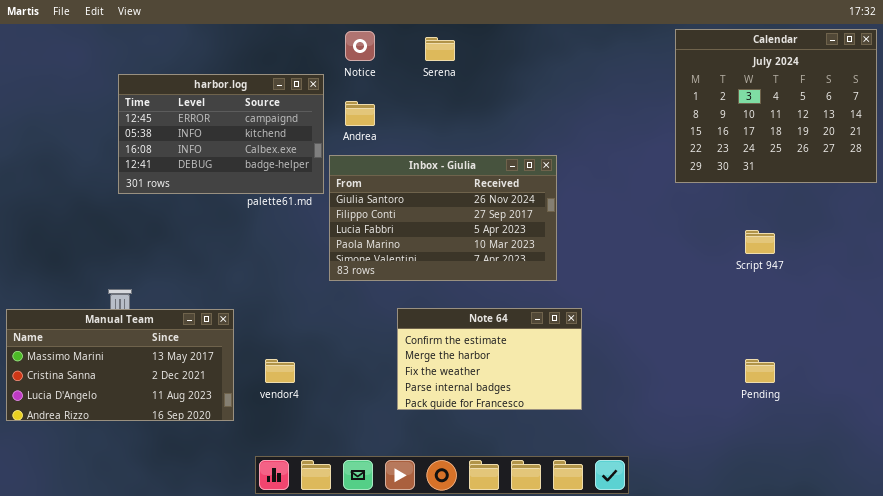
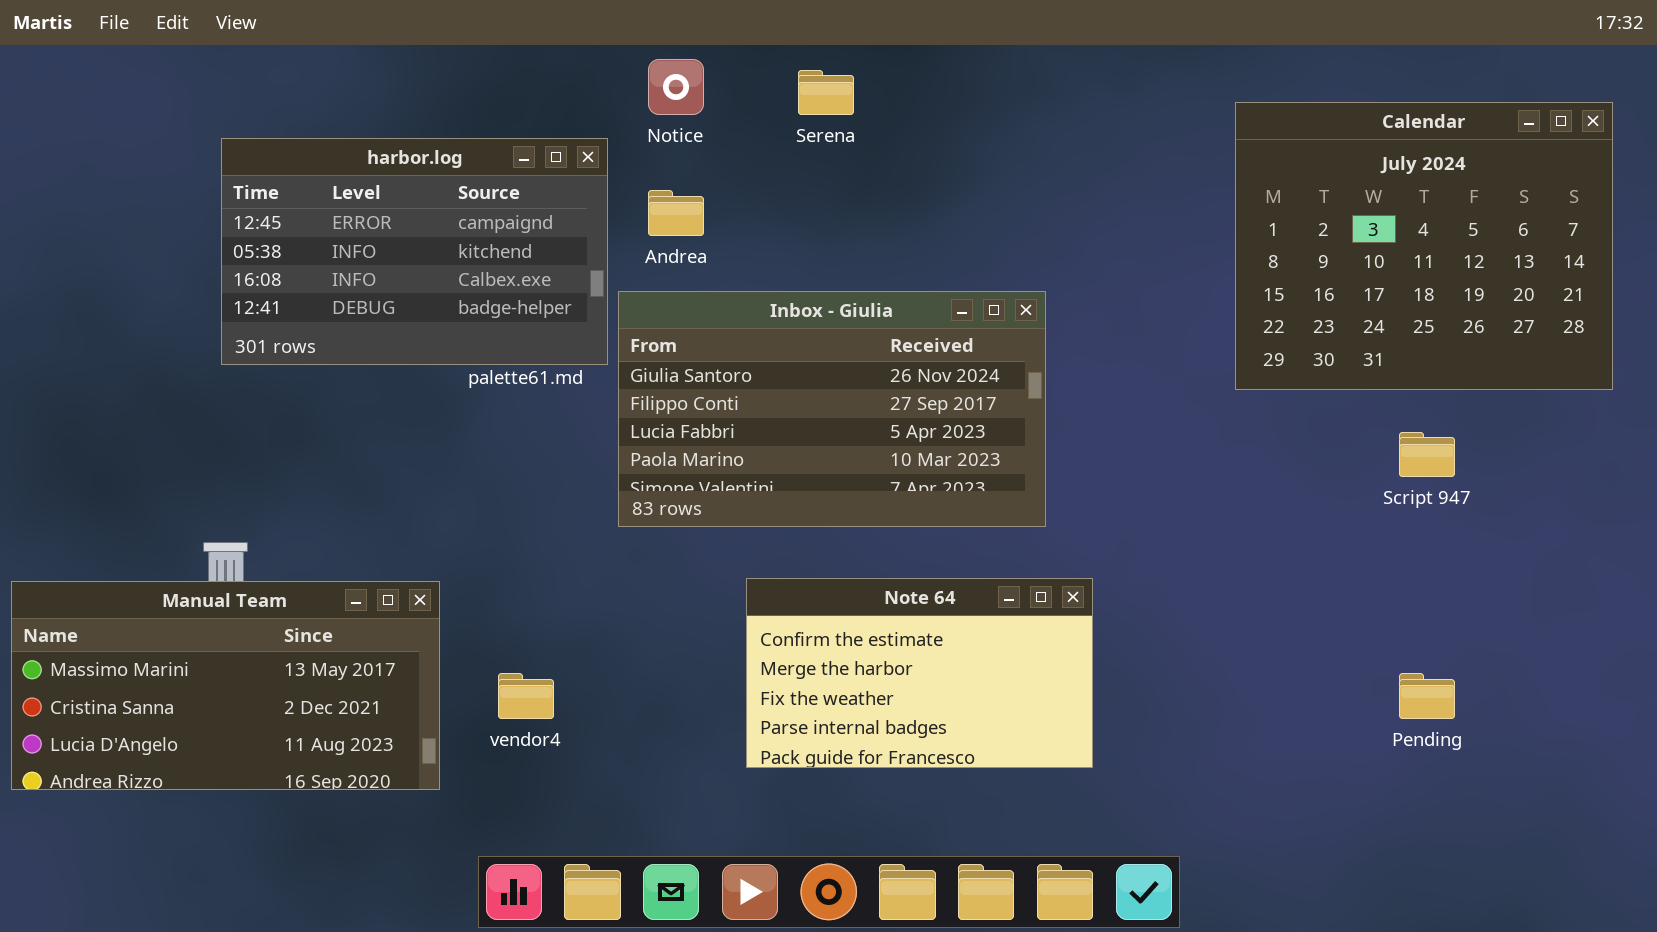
Calendar: [675,29,877,183] -> [1235,102,1613,390], moved

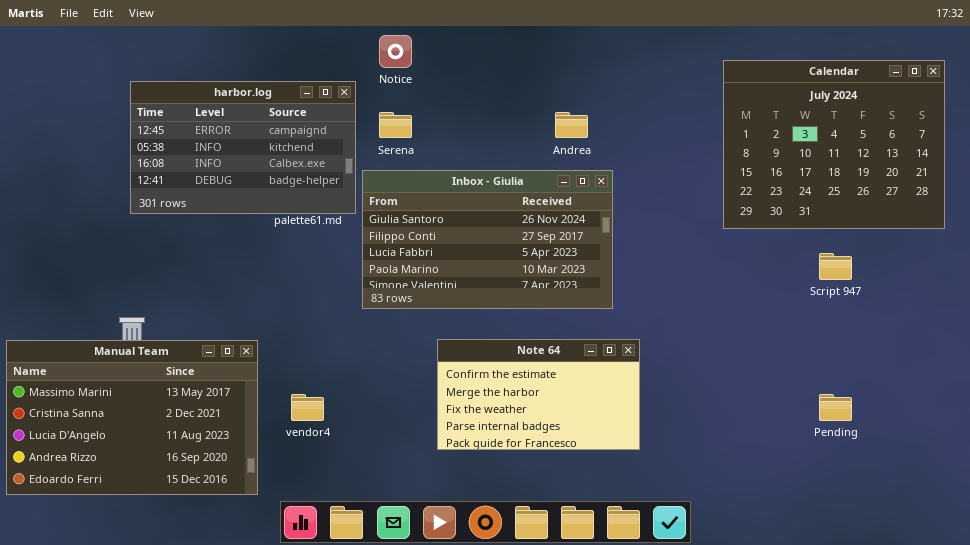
Serena: [798,70,854,115] -> [379,112,412,138], moved
Andrea: [648,190,704,236] -> [555,112,588,138], moved
Manual Team: [11,581,440,790] -> [6,340,258,495], resized

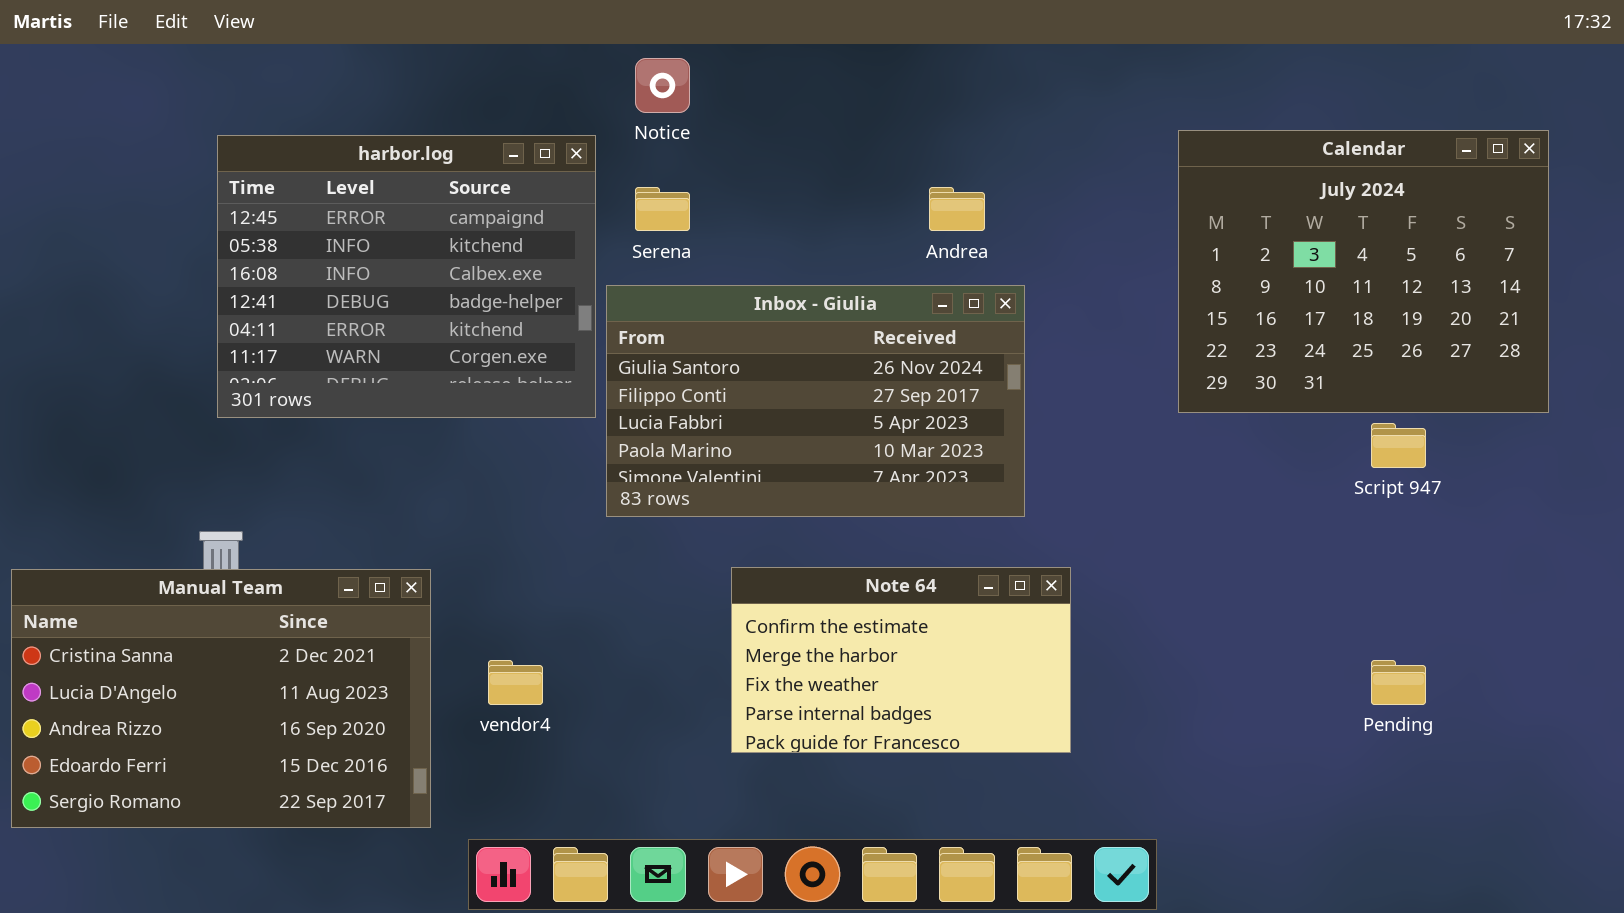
Calendar: [723,60,945,229] -> [1178,130,1549,413], moved
harbor.log: [130,81,356,214] -> [217,135,596,418], resized
Manual Team: [6,340,258,495] -> [11,569,431,828], scrolled down 1 row

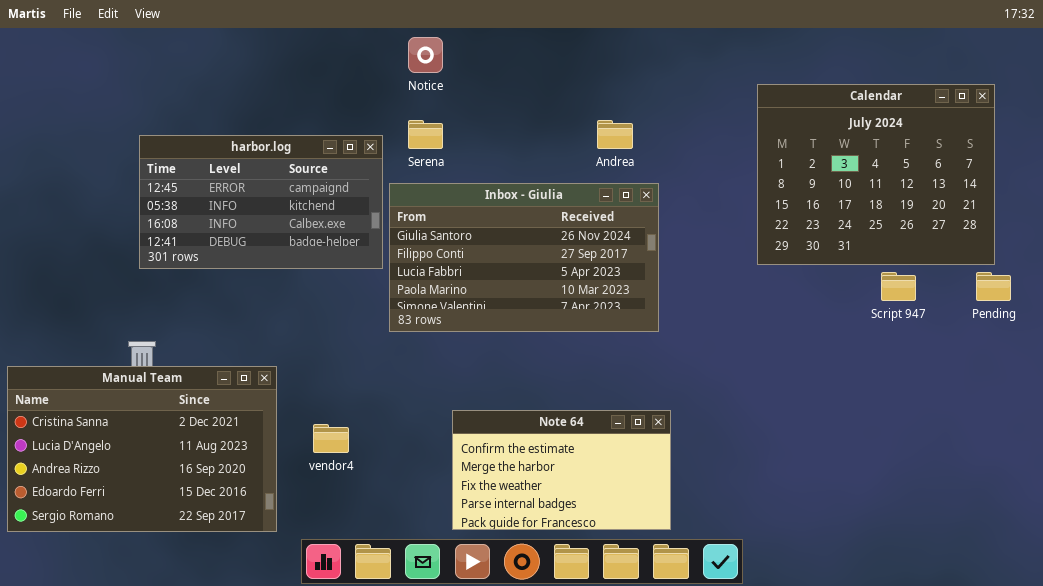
harbor.log: [217,135,596,418] -> [139,135,383,269], resized
Note 64: [731,567,1071,753] -> [452,410,671,530], moved
Pending: [1371,660,1426,705] -> [976,272,1011,301], moved

